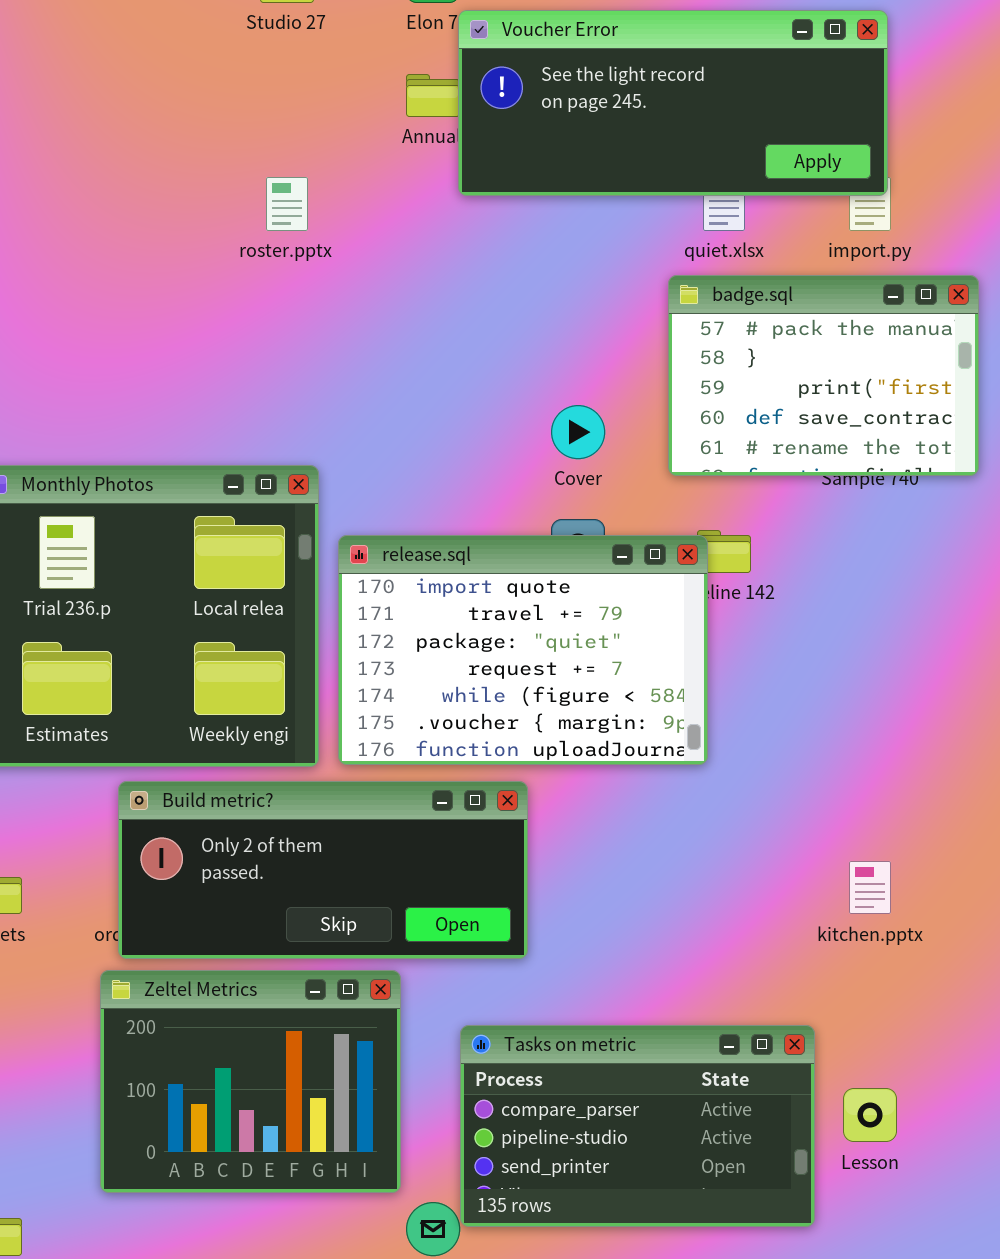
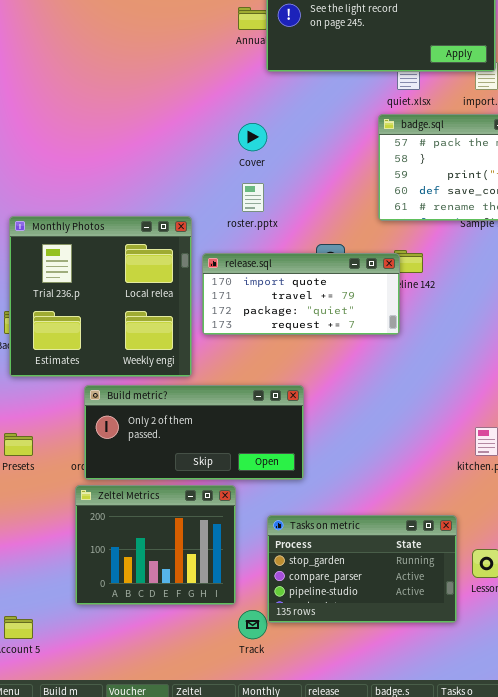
roster.pptx: [266,177,308,231] -> [242,183,264,212], moved
Cover: [551,405,605,459] -> [238,123,267,151], moved
release.sql: [338,535,708,765] -> [202,253,400,335], resized
Tasks on metric: [460,1025,815,1227] -> [267,515,457,623], scrolled up 1 row

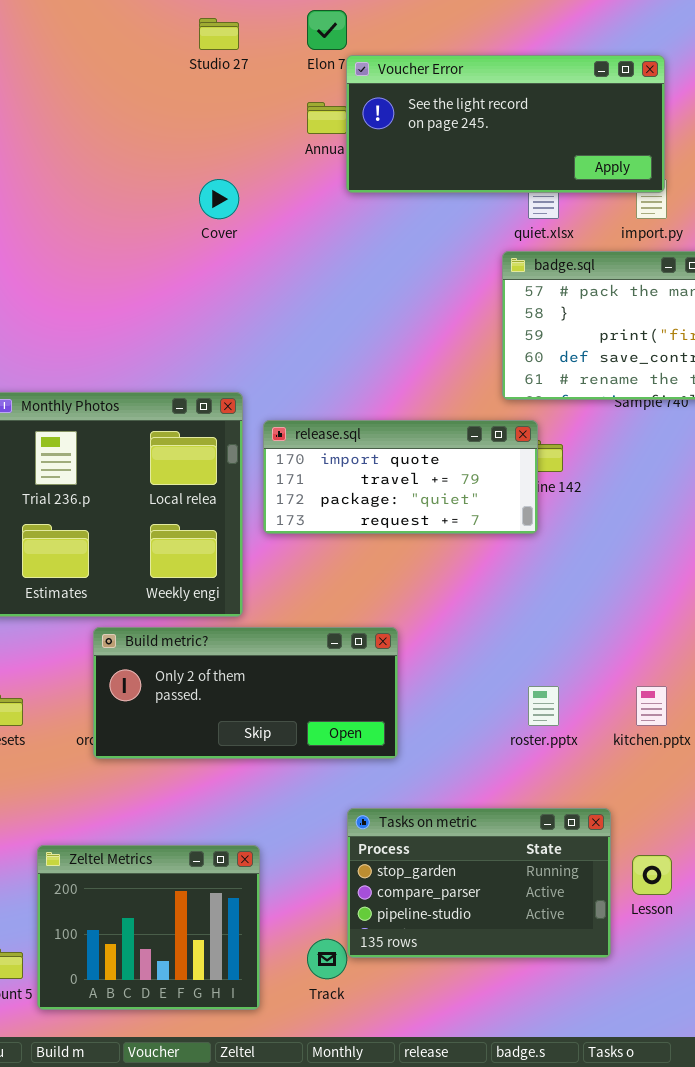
Cover: [238,123,267,151] -> [199,179,239,219], moved
roster.pptx: [242,183,264,212] -> [528,686,559,726], moved
release.sql: [202,253,400,335] -> [263,420,538,534], moved
Zeltel Metrics: [75,485,236,605] -> [37,845,260,1010], moved

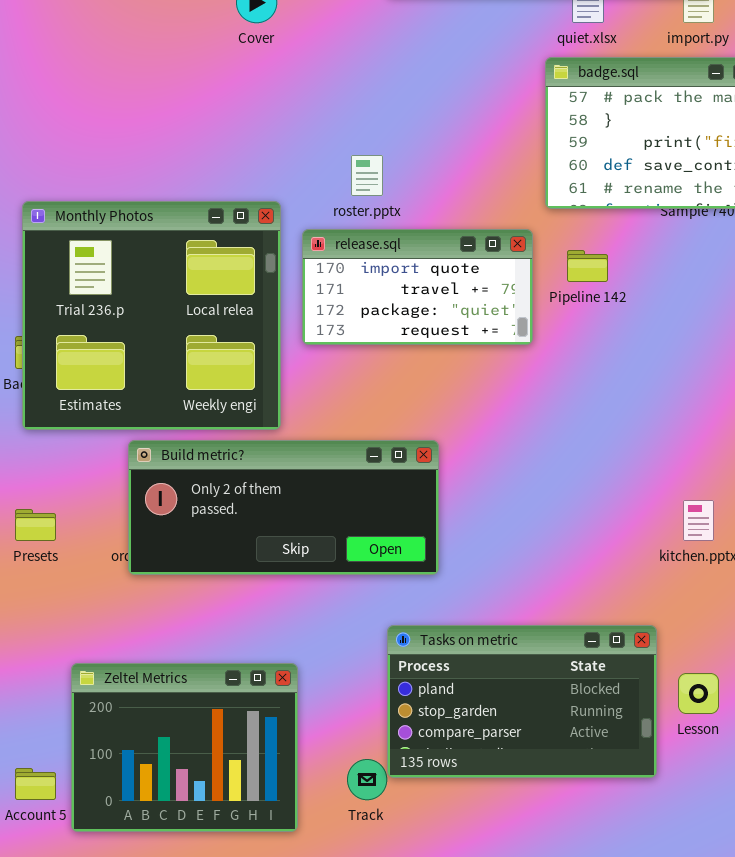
release.sql: [263,420,538,534] -> [302,229,533,345], resized
roster.pptx: [528,686,559,726] -> [351,155,383,196], moved
Tasks on metric: [347,808,611,958] -> [387,625,657,778], scrolled up 1 row

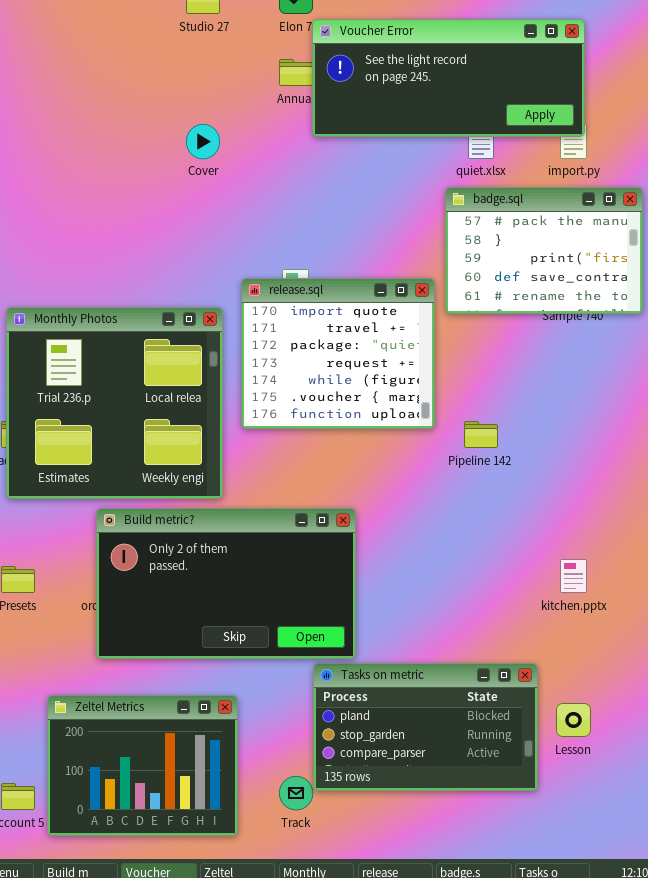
release.sql: [302,229,533,345] -> [241,278,435,429], resized
Pipeline 142: [567,250,608,282] -> [464,421,498,448], moved
Build metric?: [128,440,439,575] -> [96,508,356,659], resized

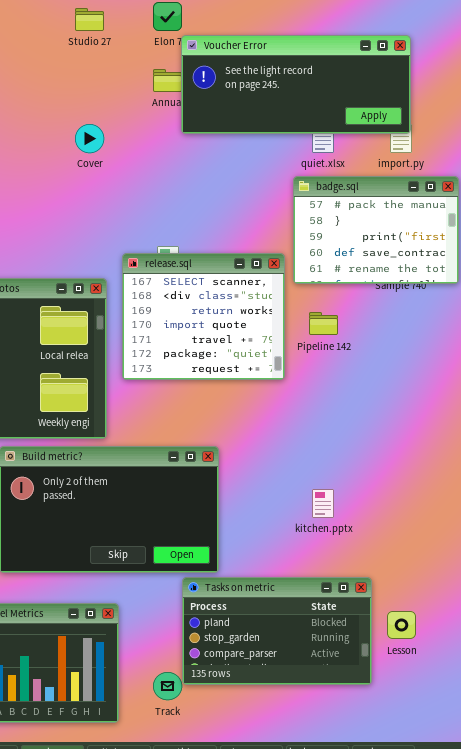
release.sql: [241,278,435,429] -> [122,253,285,380], scrolled up 3 rows
Pipeline 142: [464,421,498,448] -> [309,312,338,335], moved
kitchen.pptx: [560,559,587,593] -> [312,489,334,518], moved

